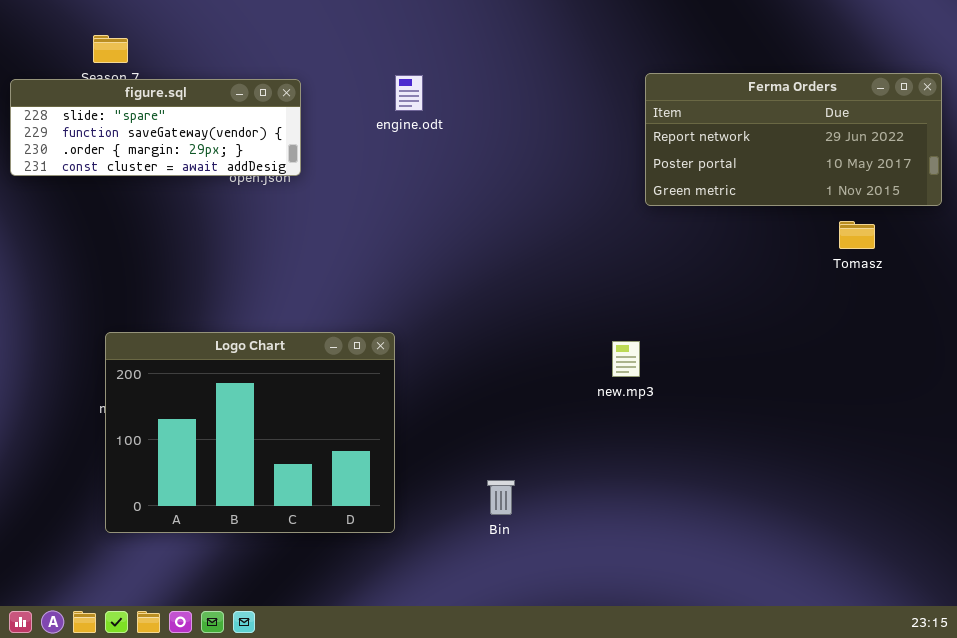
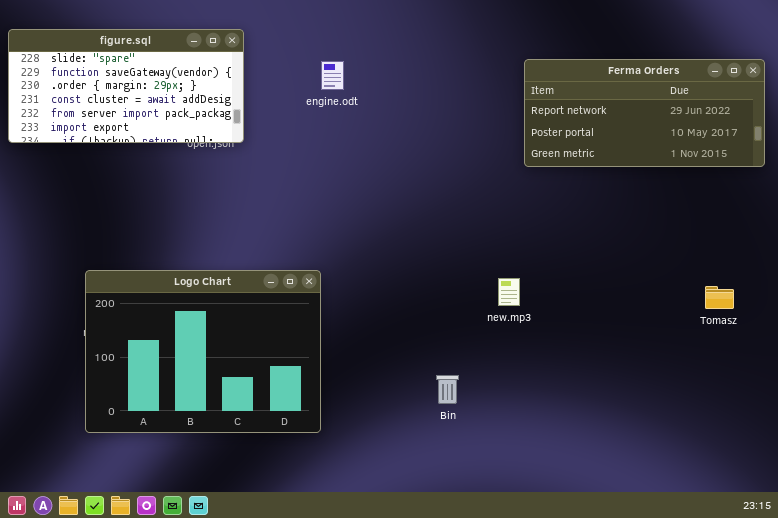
figure.sql: [10,79,301,176] -> [8,29,244,143], resized
Tomasz: [839,221,875,249] -> [705,286,734,309], moved
Bin: [487,480,515,515] -> [436,375,459,404], moved

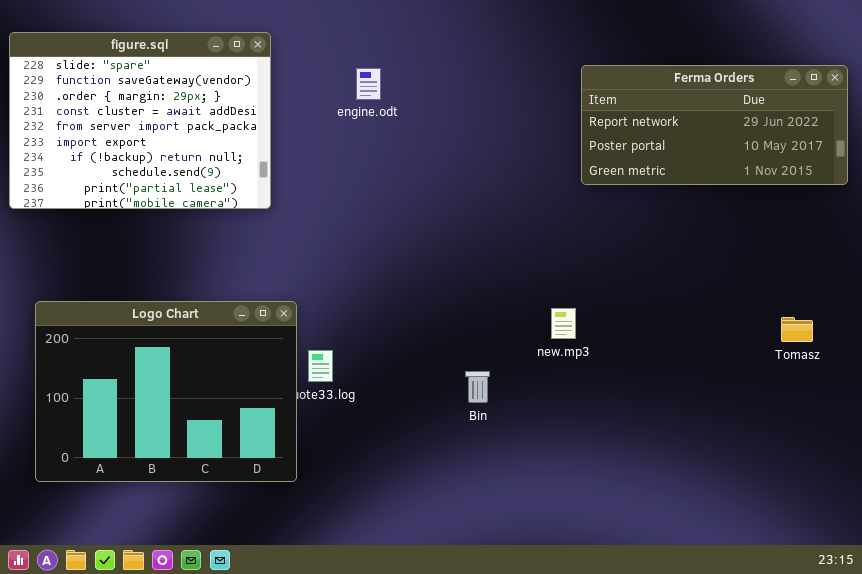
figure.sql: [8,29,244,143] -> [9,32,271,209], resized
Logo Chart: [85,270,321,433] -> [35,301,297,482], moved
Bin: [436,375,459,404] -> [465,371,490,403], moved

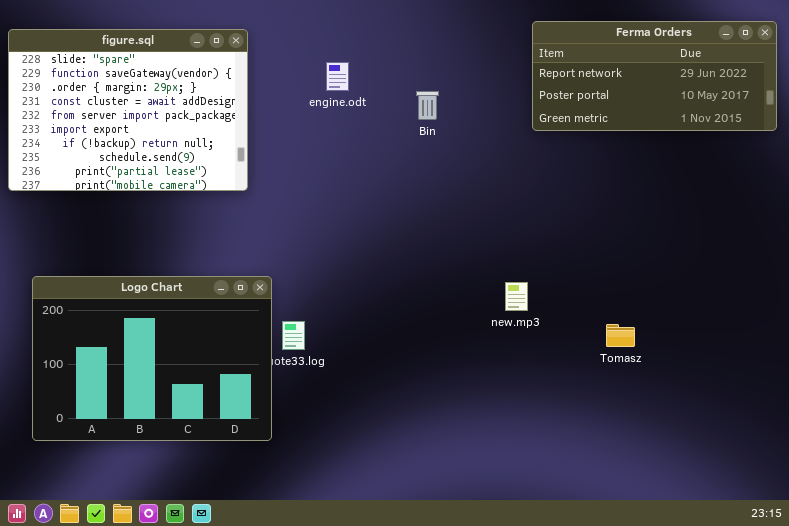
Ferma Orders: [581,65,848,185] -> [532,21,777,131], moved
Tomasz: [781,317,813,342] -> [606,324,635,347], moved
Bin: [465,371,490,403] -> [416,91,439,120], moved

